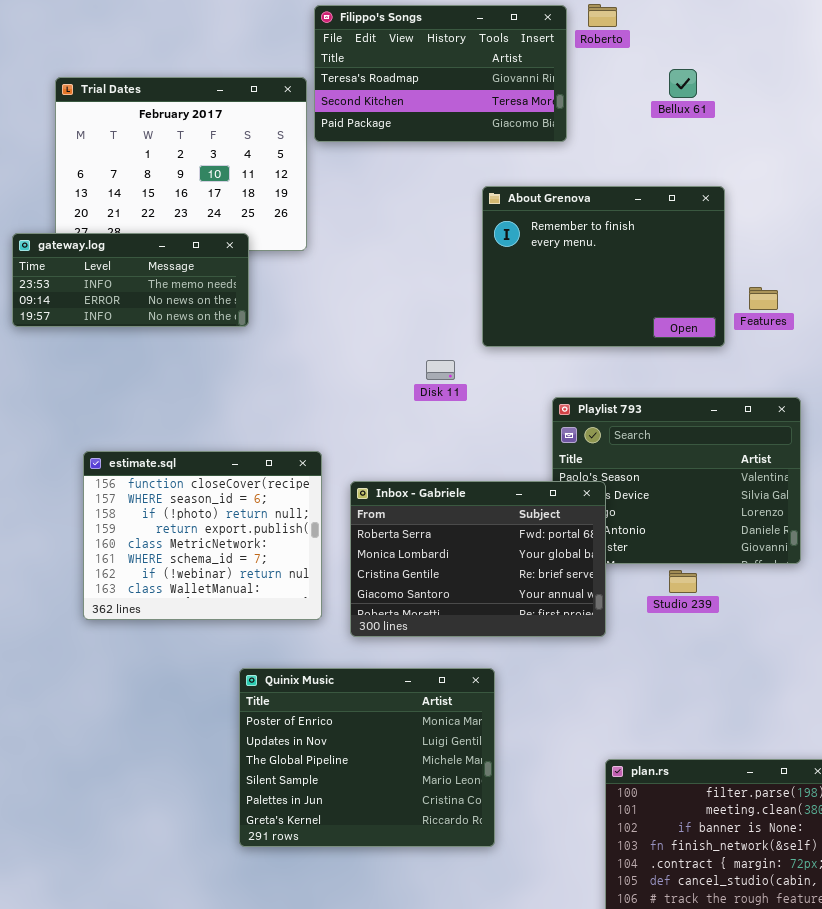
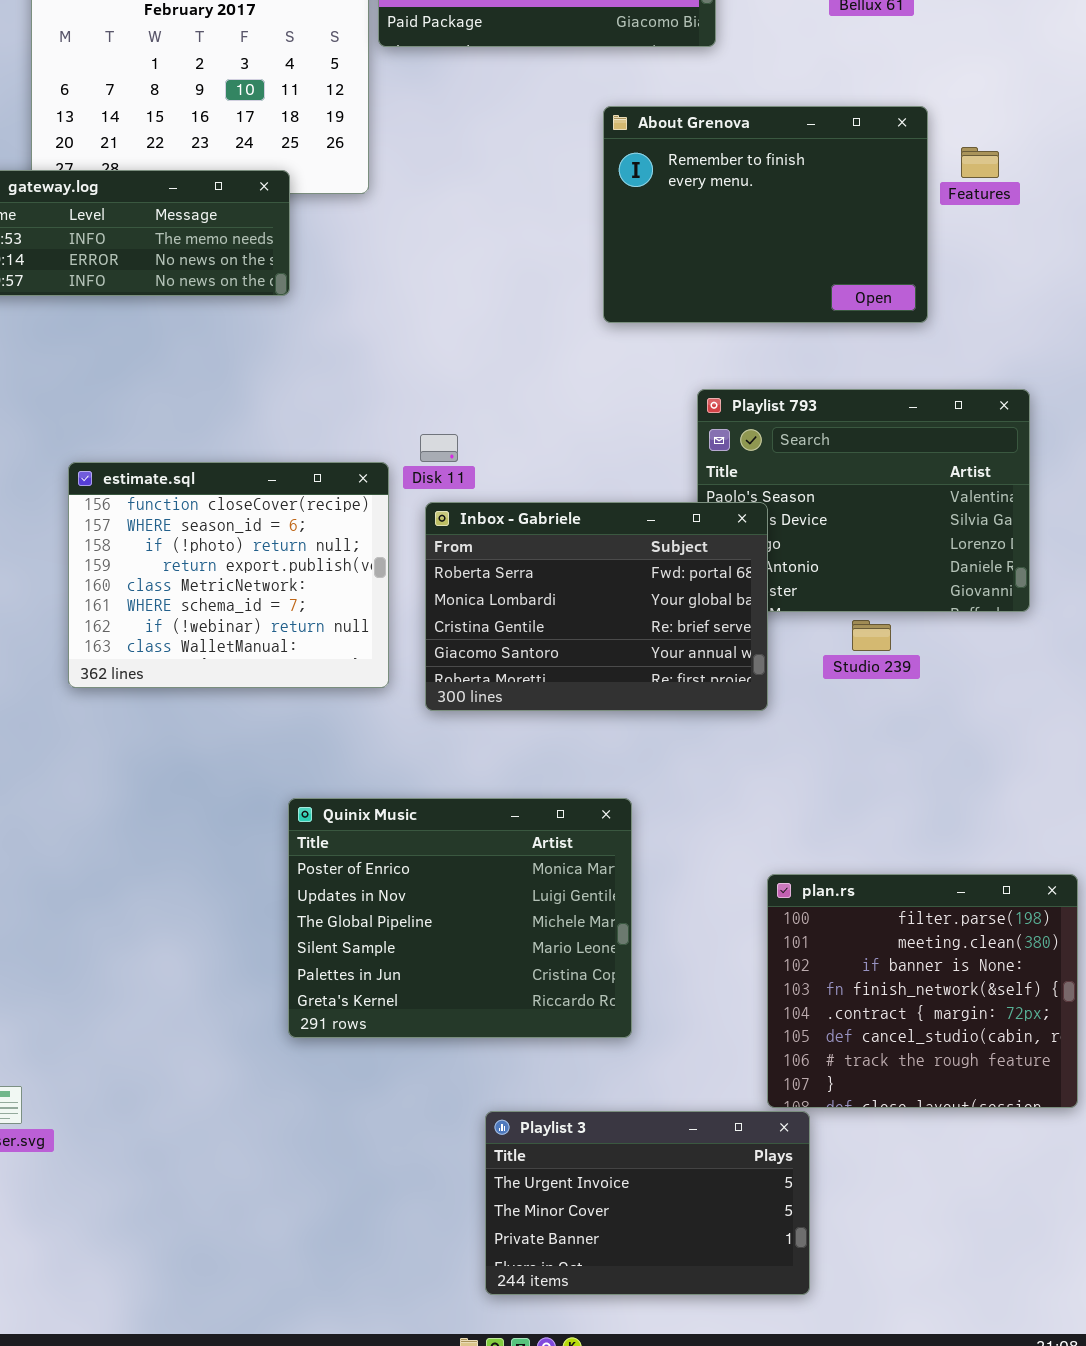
Features: [749,287,778,310] -> [961,147,999,178], moved
Disk 11: [426,360,455,380] -> [420,434,458,462], moved
Quinix Music: [239,668,495,847] -> [288,798,632,1038], moved

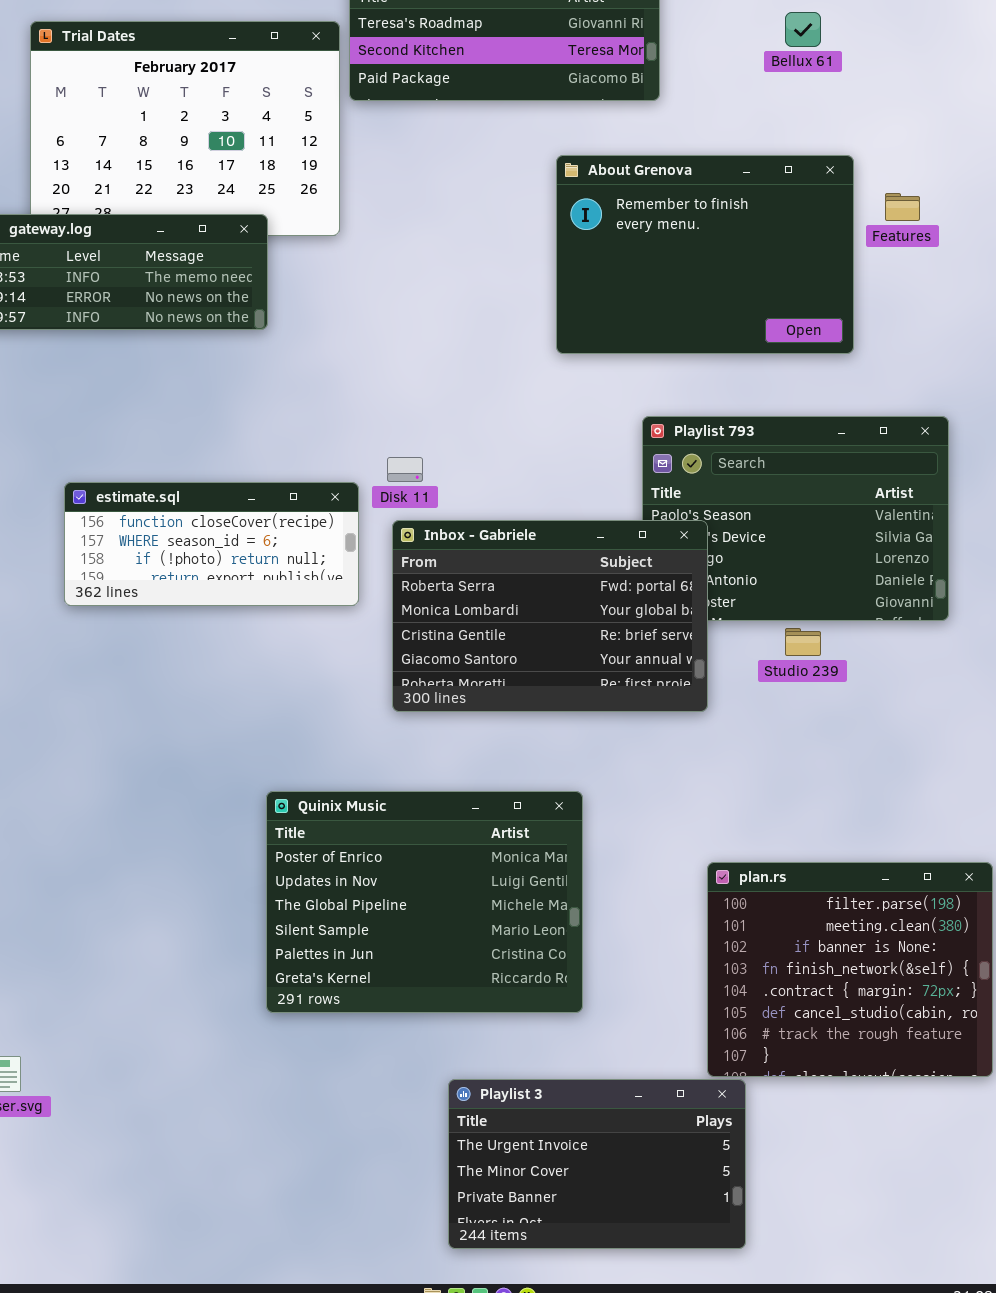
estimate.sql: [68,462,389,688] -> [64,482,359,606], resized

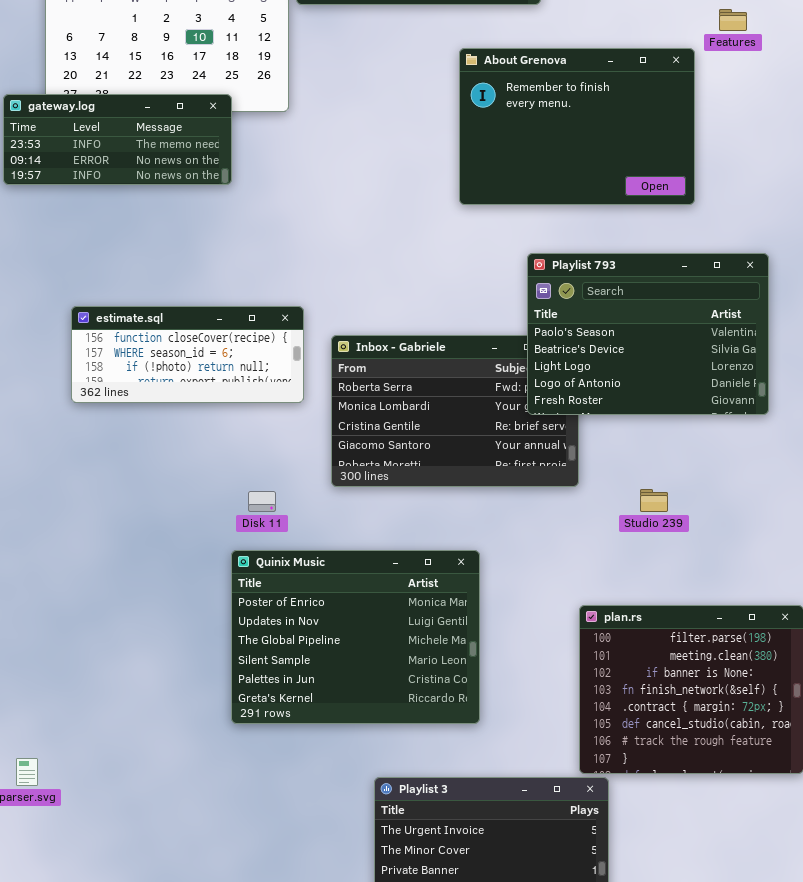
Features: [885,193,920,221] -> [719,9,747,31], moved
Playlist 793: [642,416,949,621] -> [527,253,769,415], raised
Disk 11: [387,457,423,482] -> [248,491,276,512], moved
Studio 239: [785,628,821,656] -> [640,489,668,512], moved

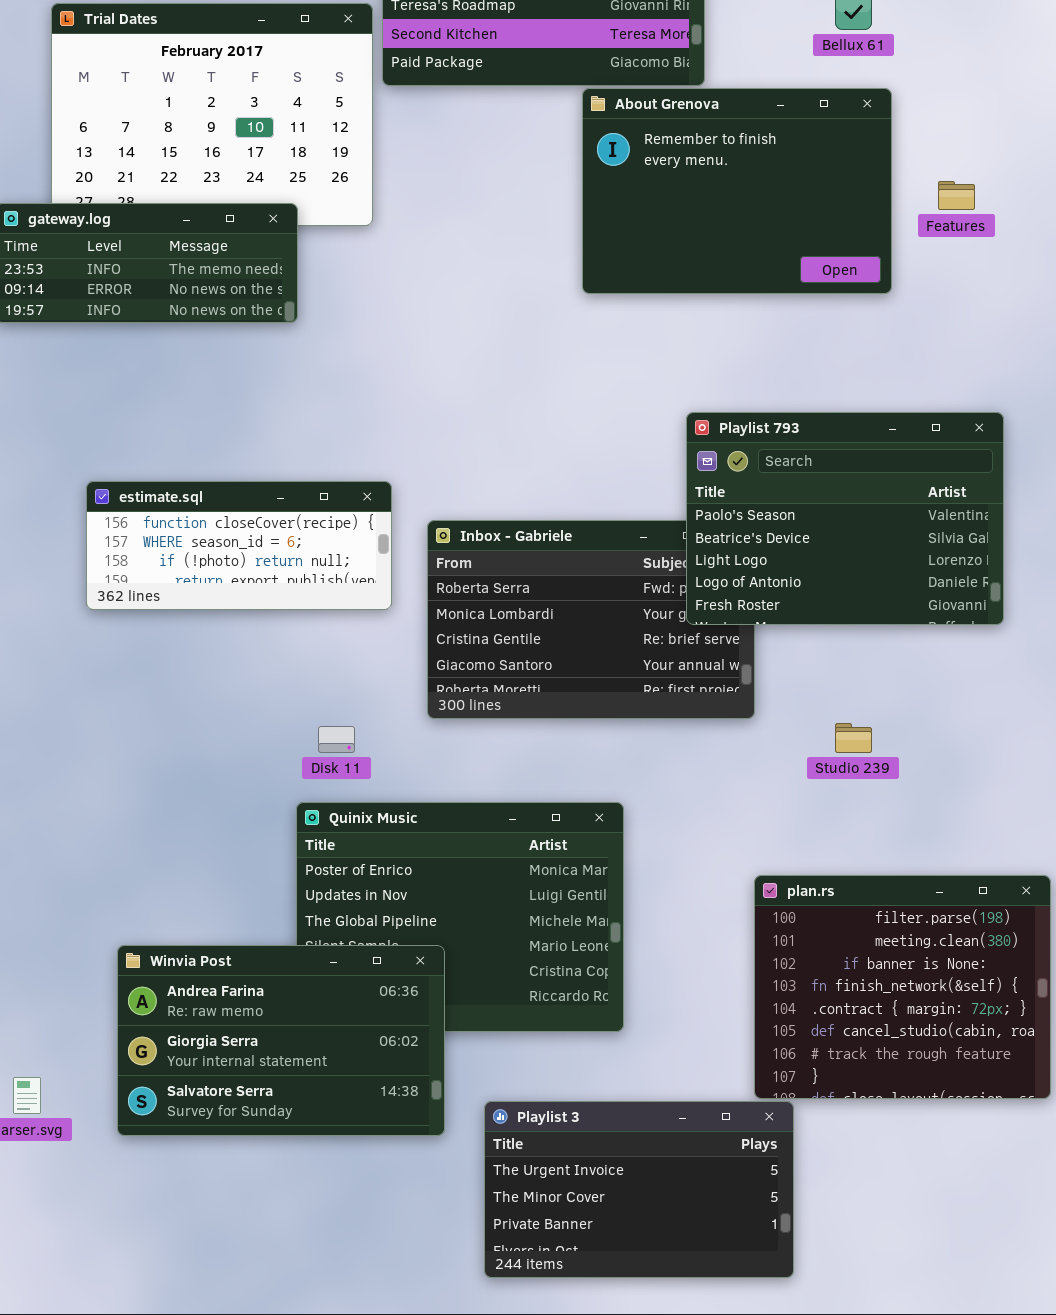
Features: [719,9,747,31] -> [938,181,975,210], moved
About Grenova: [459,48,695,205] -> [582,88,892,294], moved
Winvia Post: none -> [117,945,445,1136], opened

